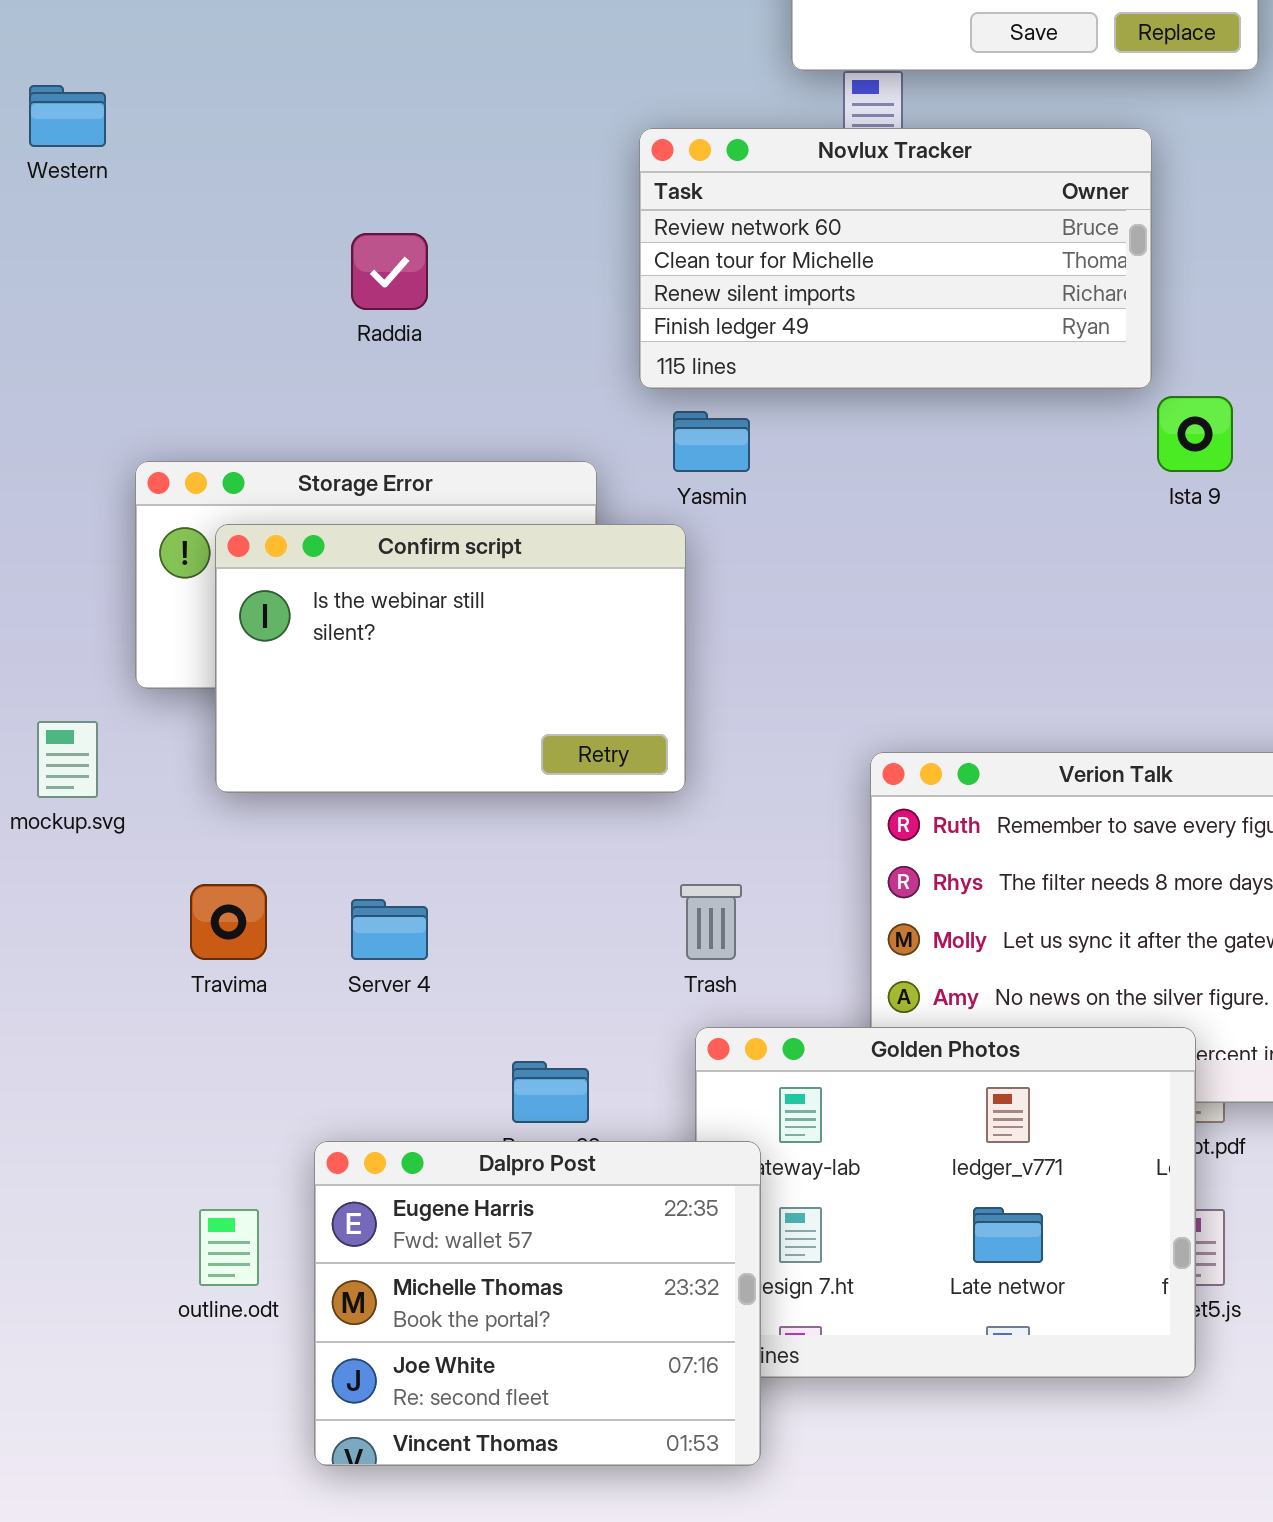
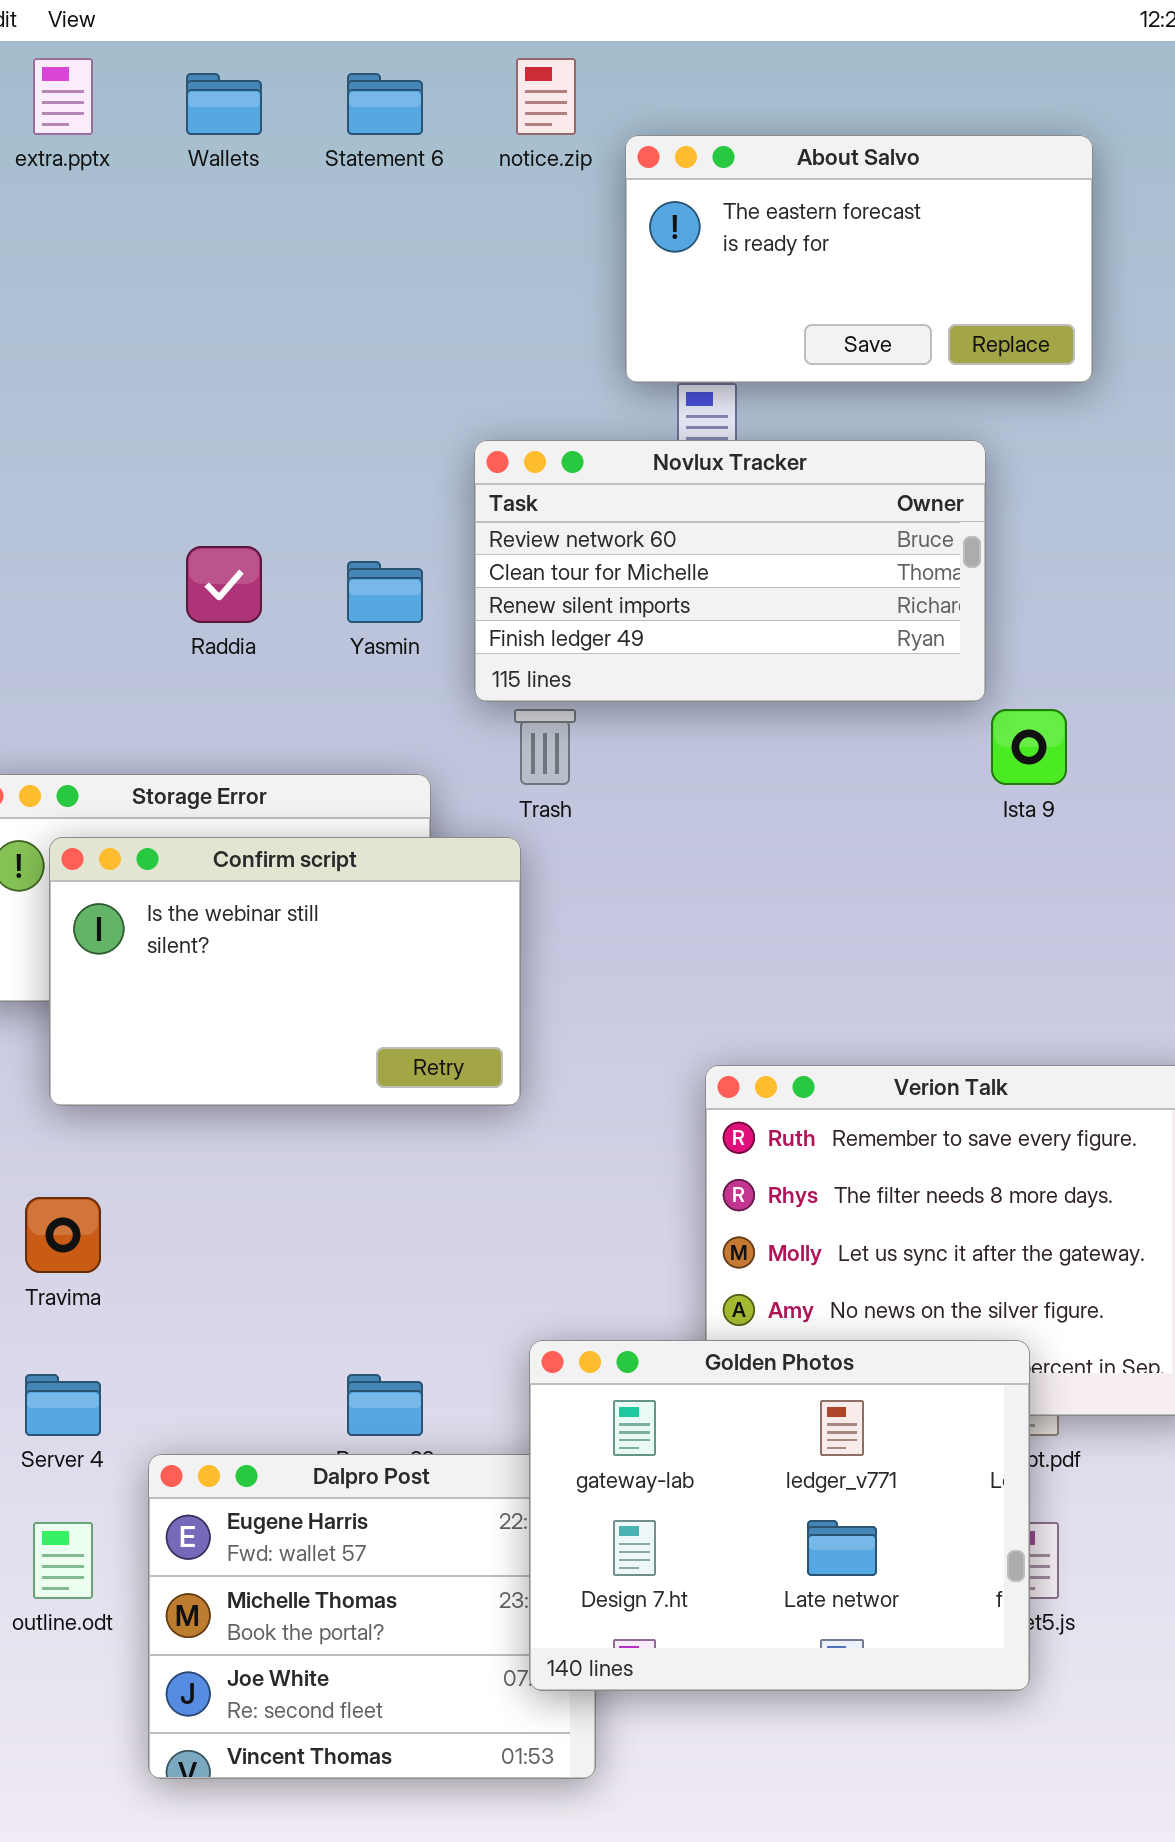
Yasmin: [673,411,750,472] -> [347,561,423,623], moved
Trash: [680,884,742,960] -> [514,709,576,785], moved
Server 4: [351,899,428,960] -> [25,1374,101,1436], moved
Golden Photos: [695,1027,1196,1378] -> [529,1340,1030,1691], raised

